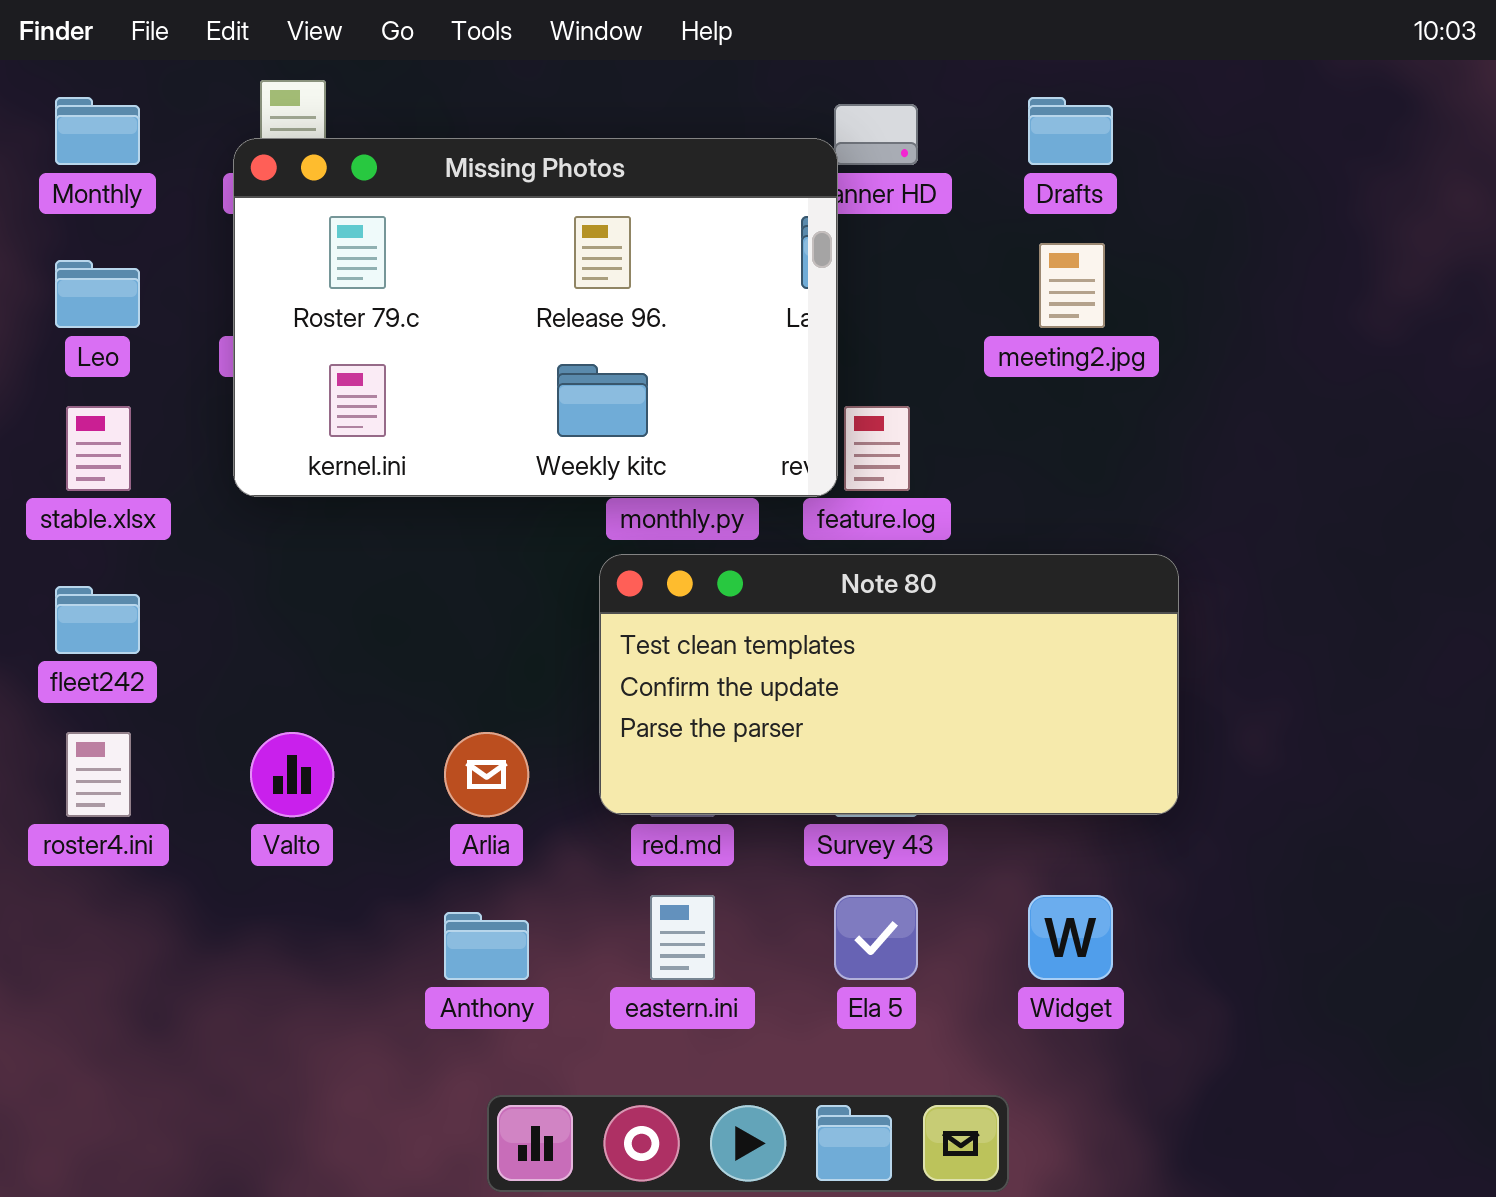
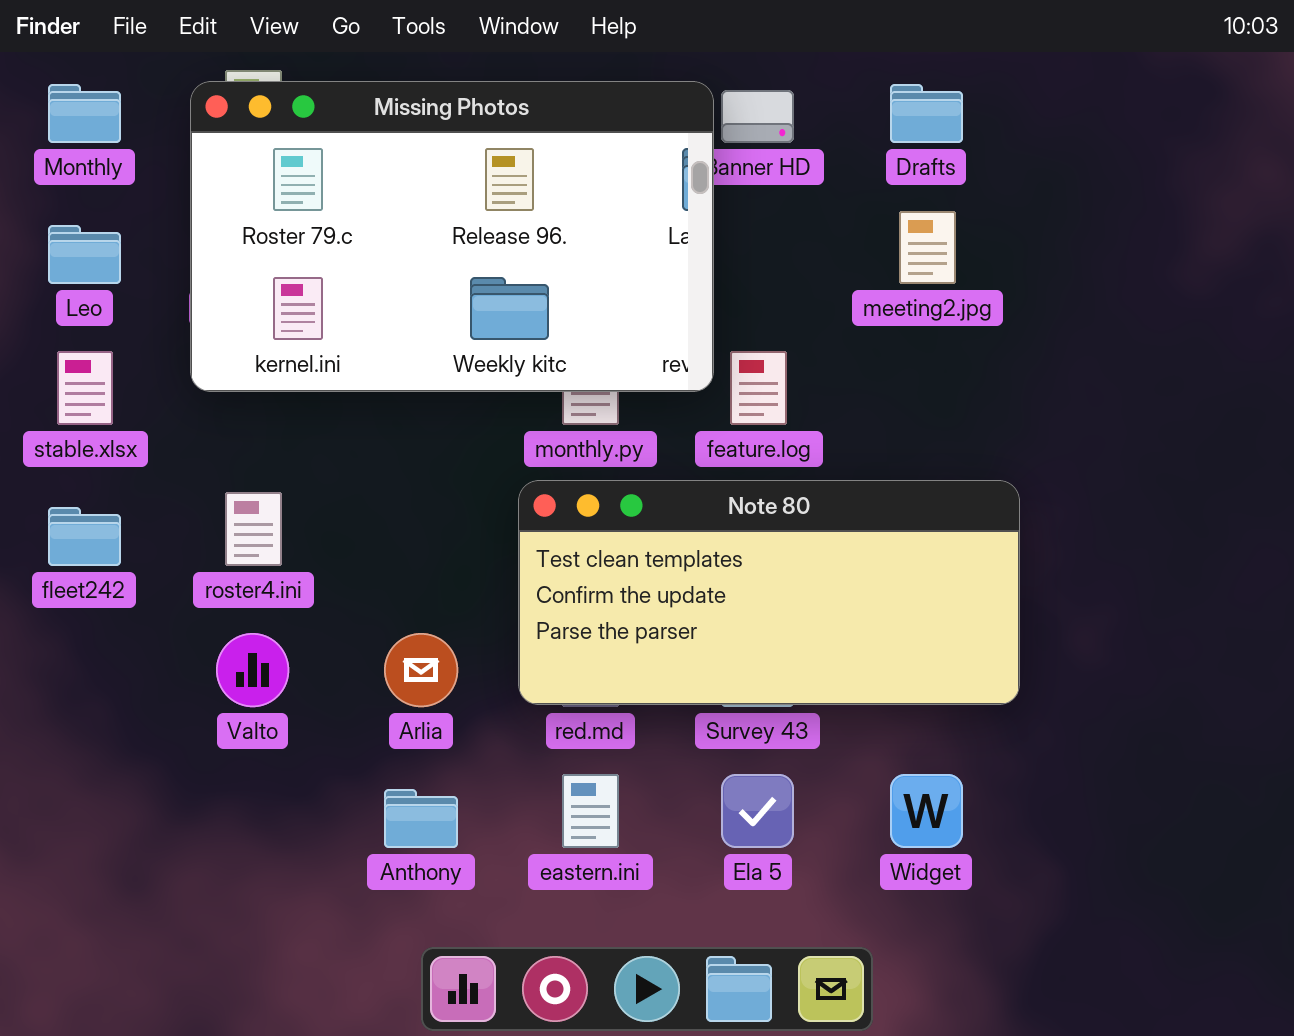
Missing Photos: [233,138,838,497] -> [190,81,714,392], moved
roster4.ini: [66,732,131,817] -> [225,492,282,566], moved

